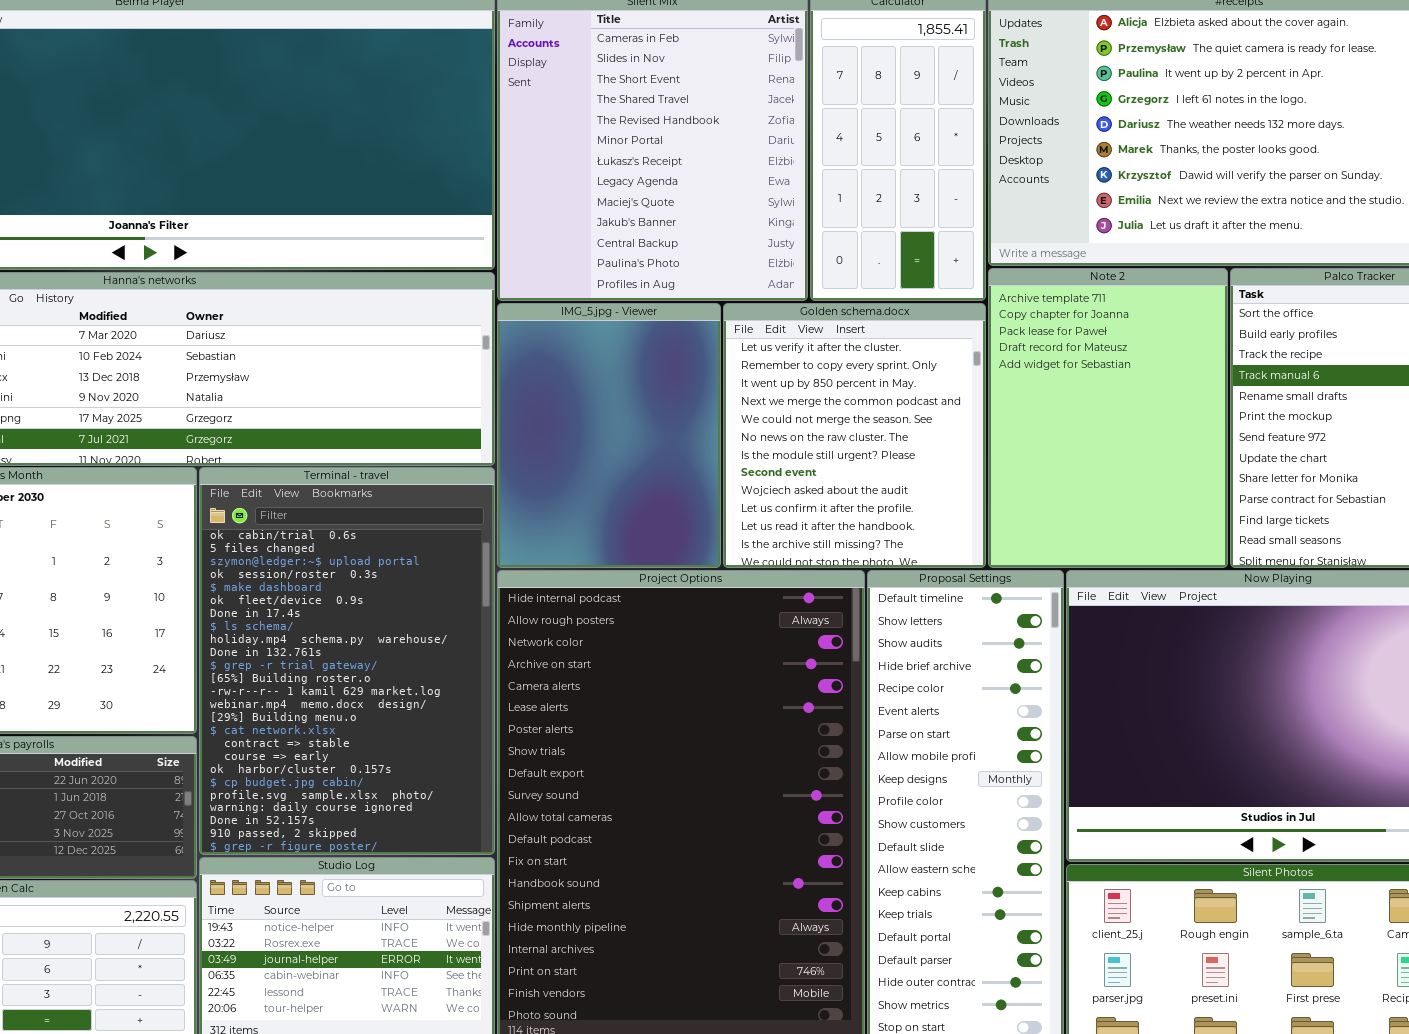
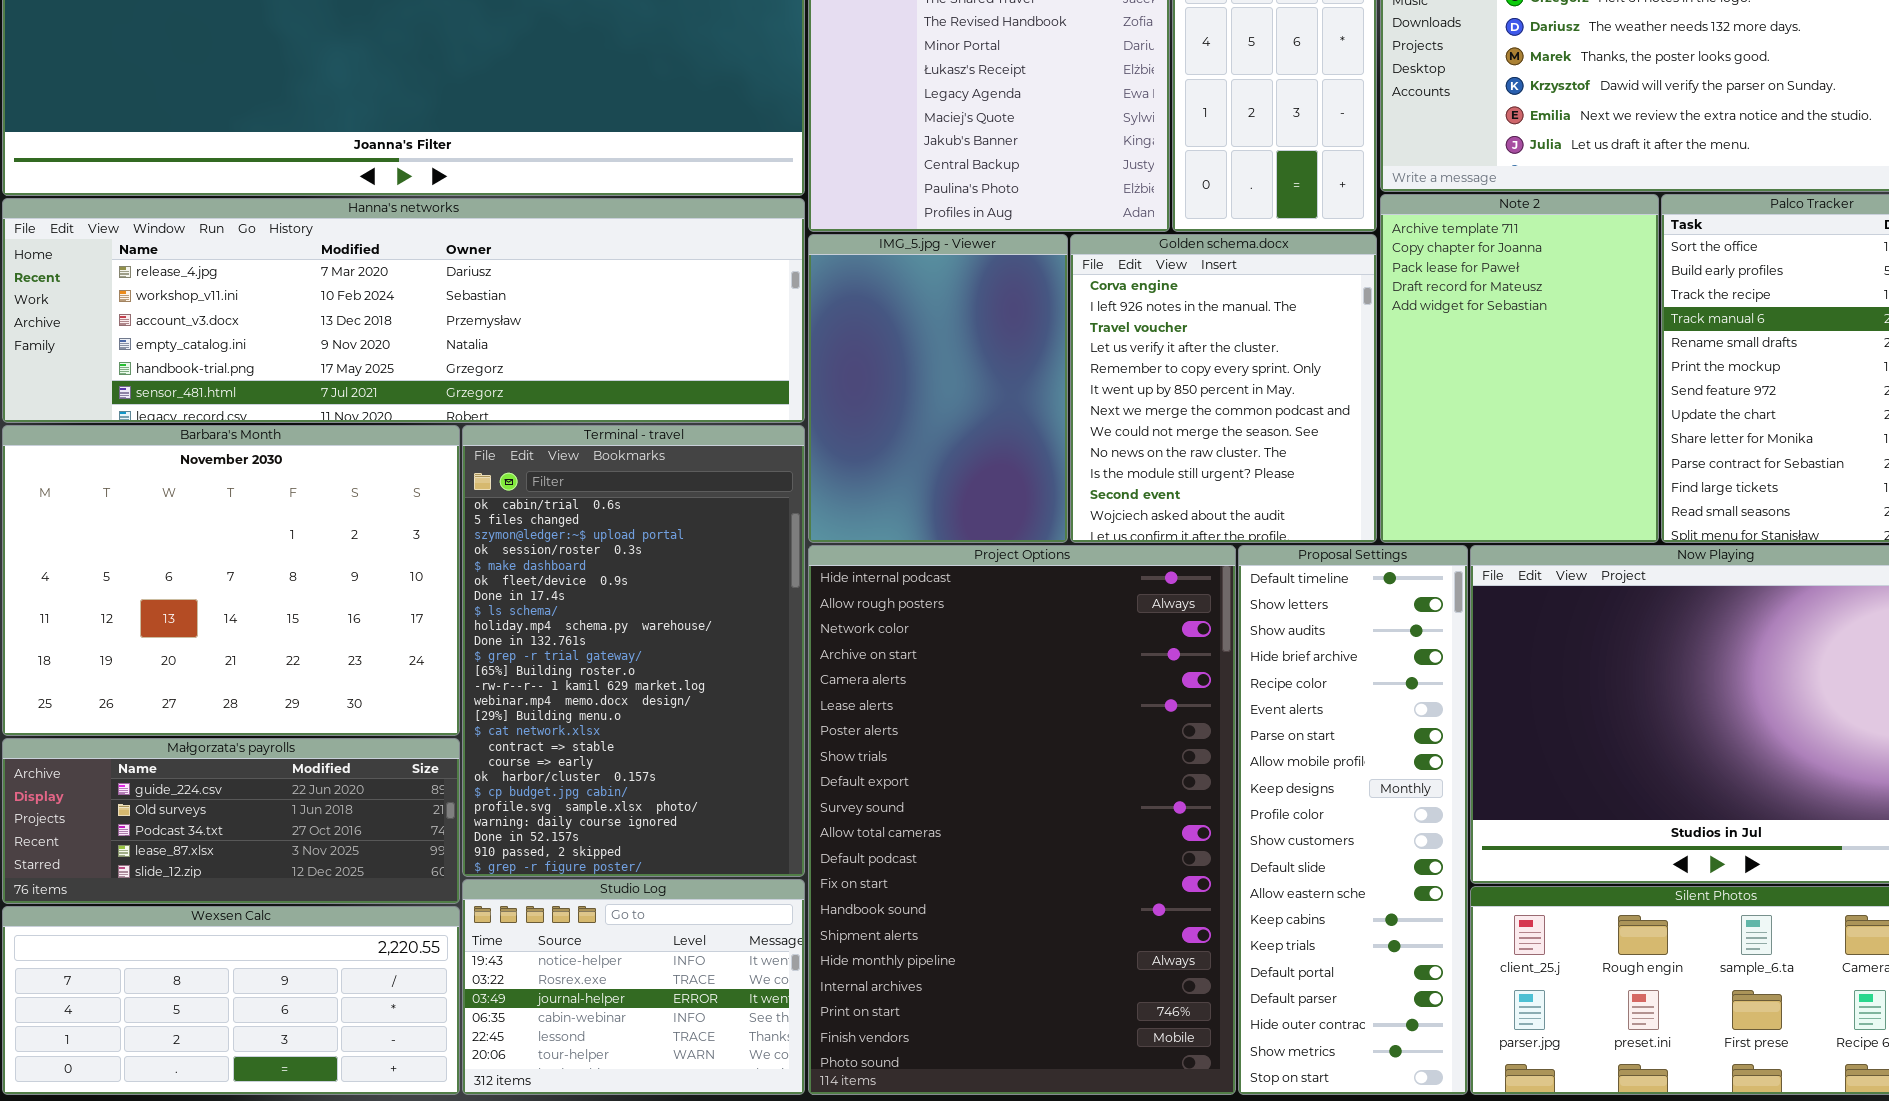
Golden schema.docx: [723,303,986,568] -> [1070,234,1377,543], scrolled up 3 rows

